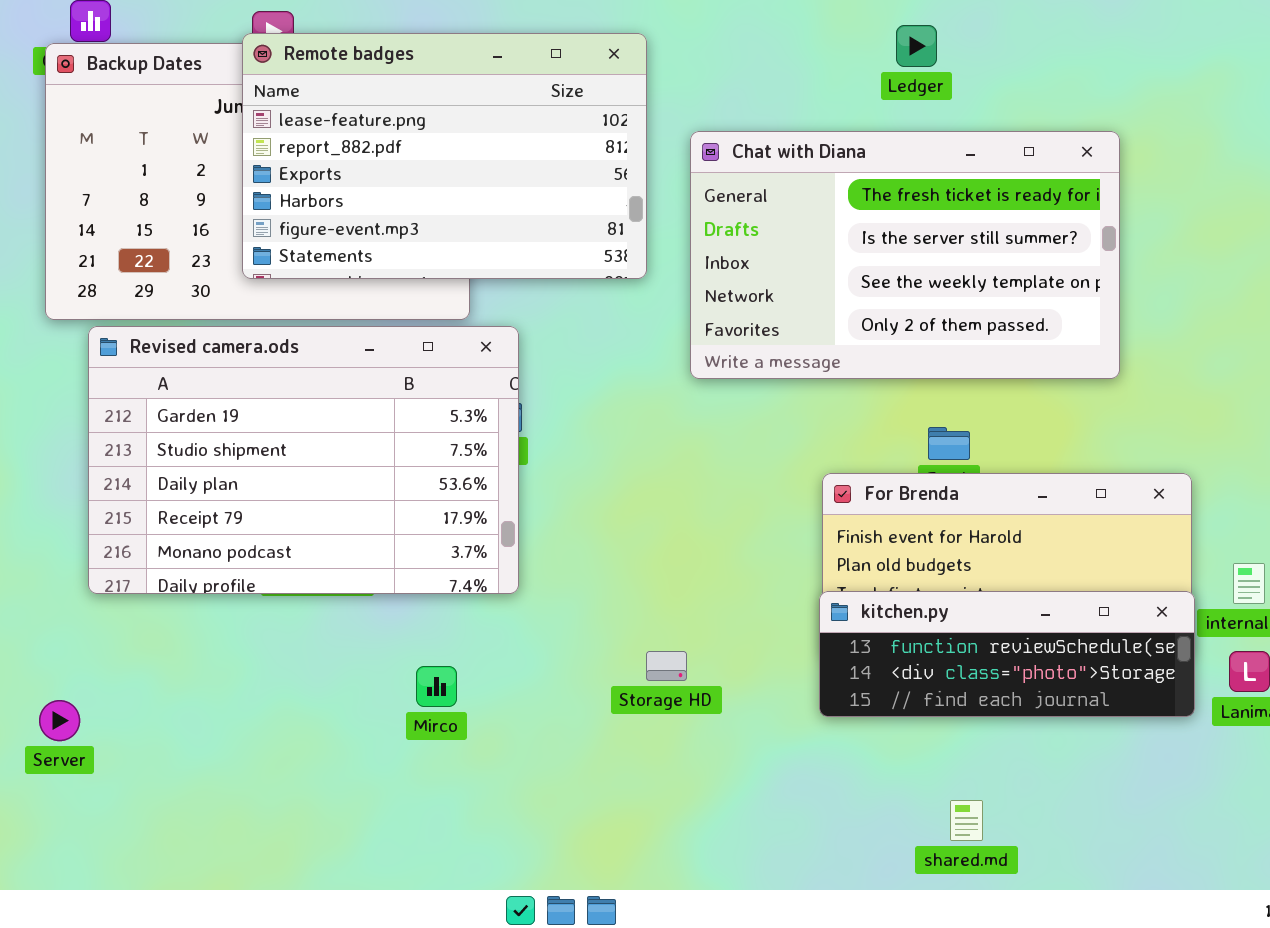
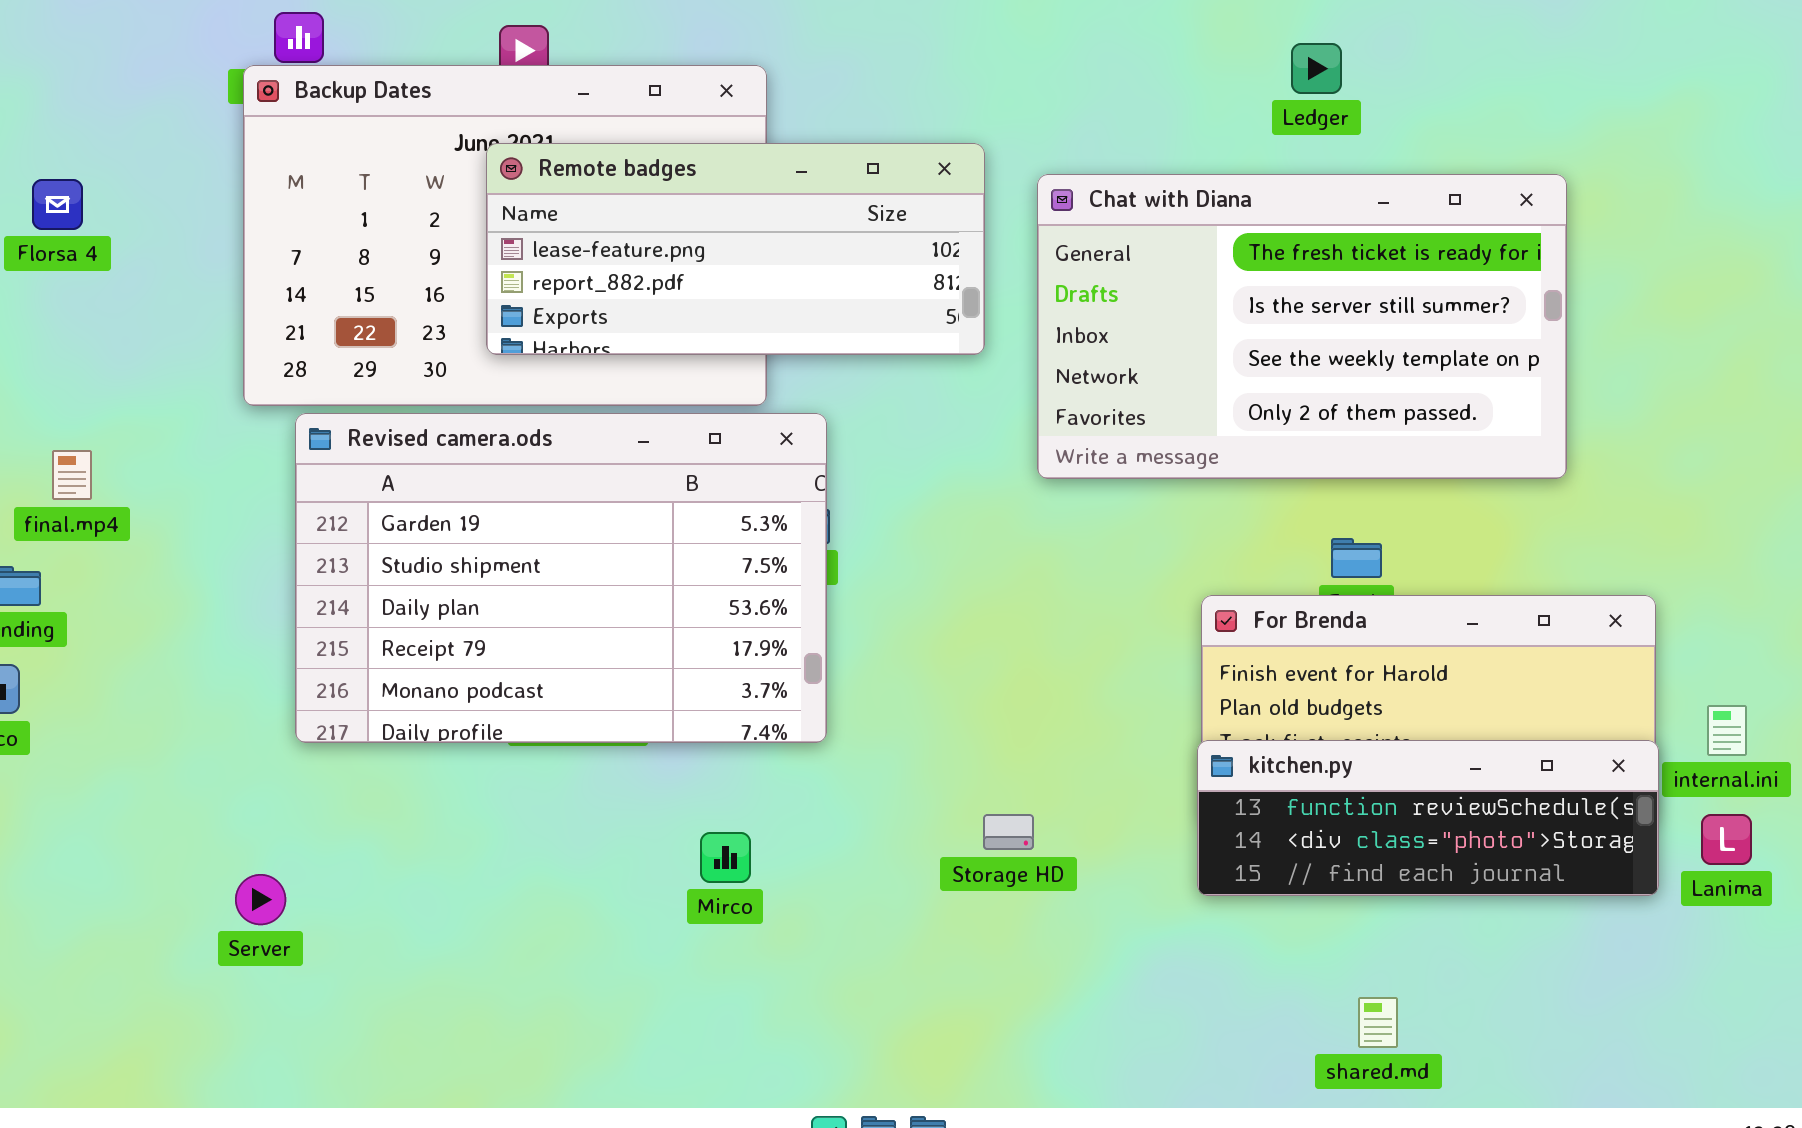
Remote badges: [242,33,647,279] -> [486,143,985,355], resized

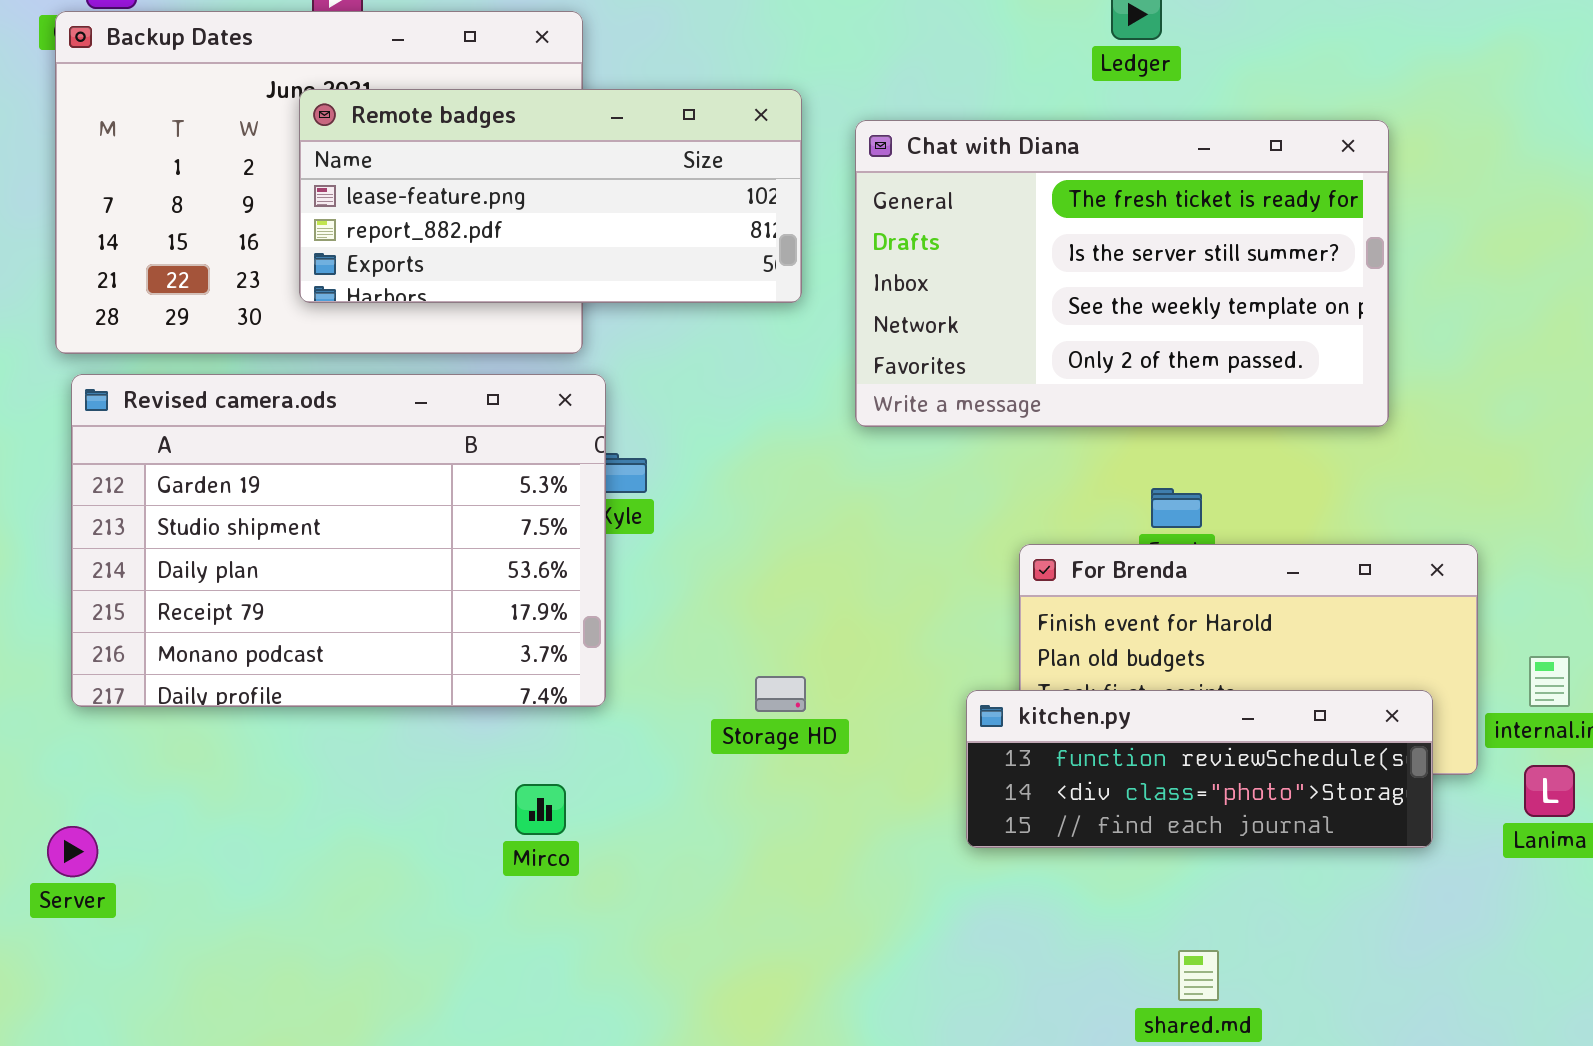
Revised camera.ods: [295,413,827,743] -> [71,374,606,707], moved
kitchen.py: [1197,740,1659,896] -> [966,690,1433,848], moved
Storage HD: [983,814,1034,850] -> [755,676,806,712], moved

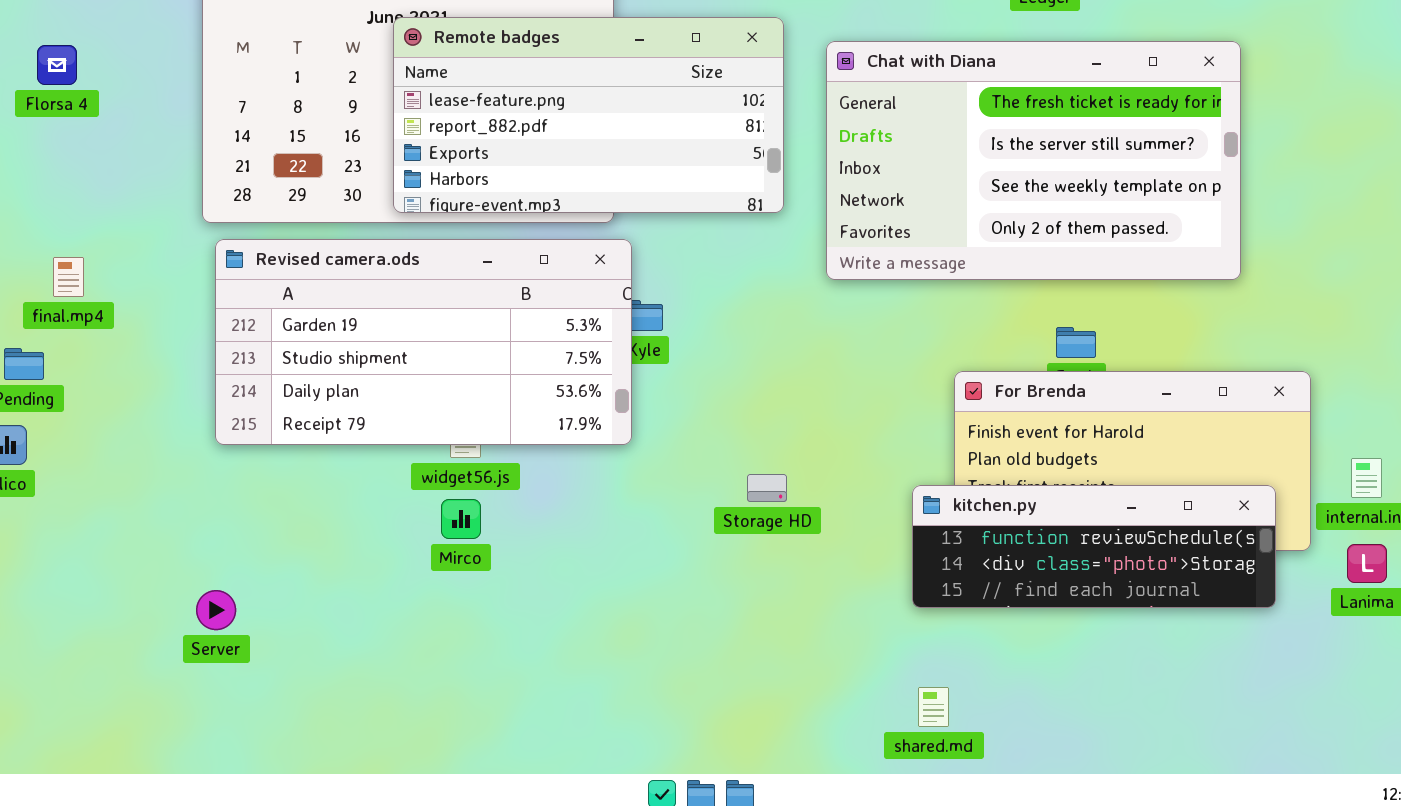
Remote badges: [299,89,802,303] -> [393,17,784,213], resized
Revised camera.ods: [71,374,606,707] -> [215,239,632,445], resized
Mirco: [515,784,566,835] -> [441,499,481,539], moved
shared.md: [1178,950,1219,1001] -> [918,687,949,727], moved

